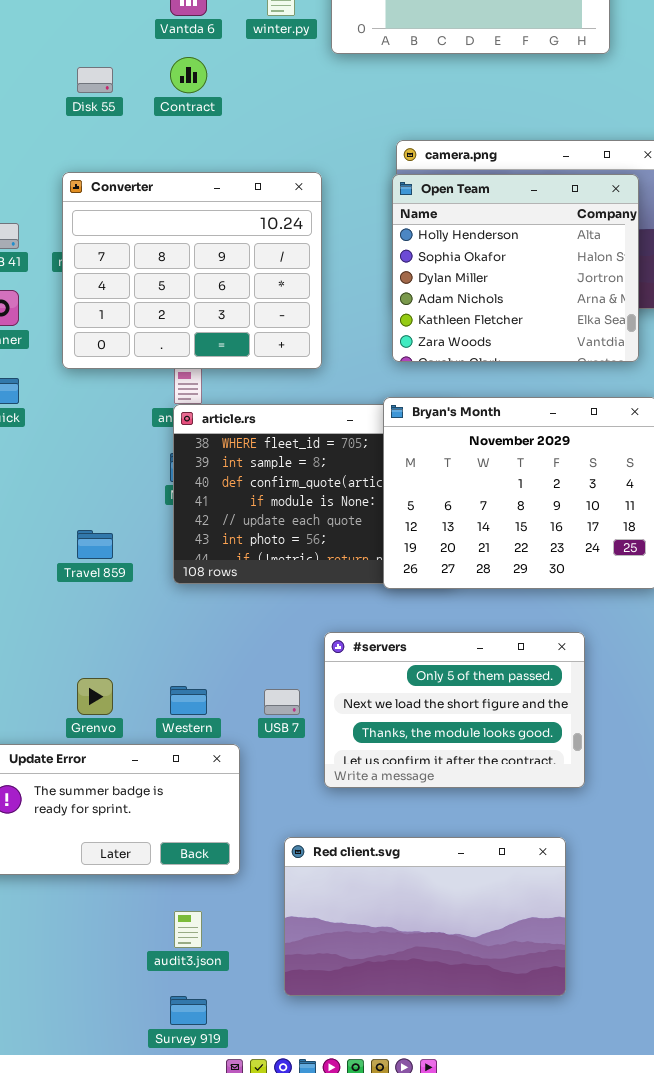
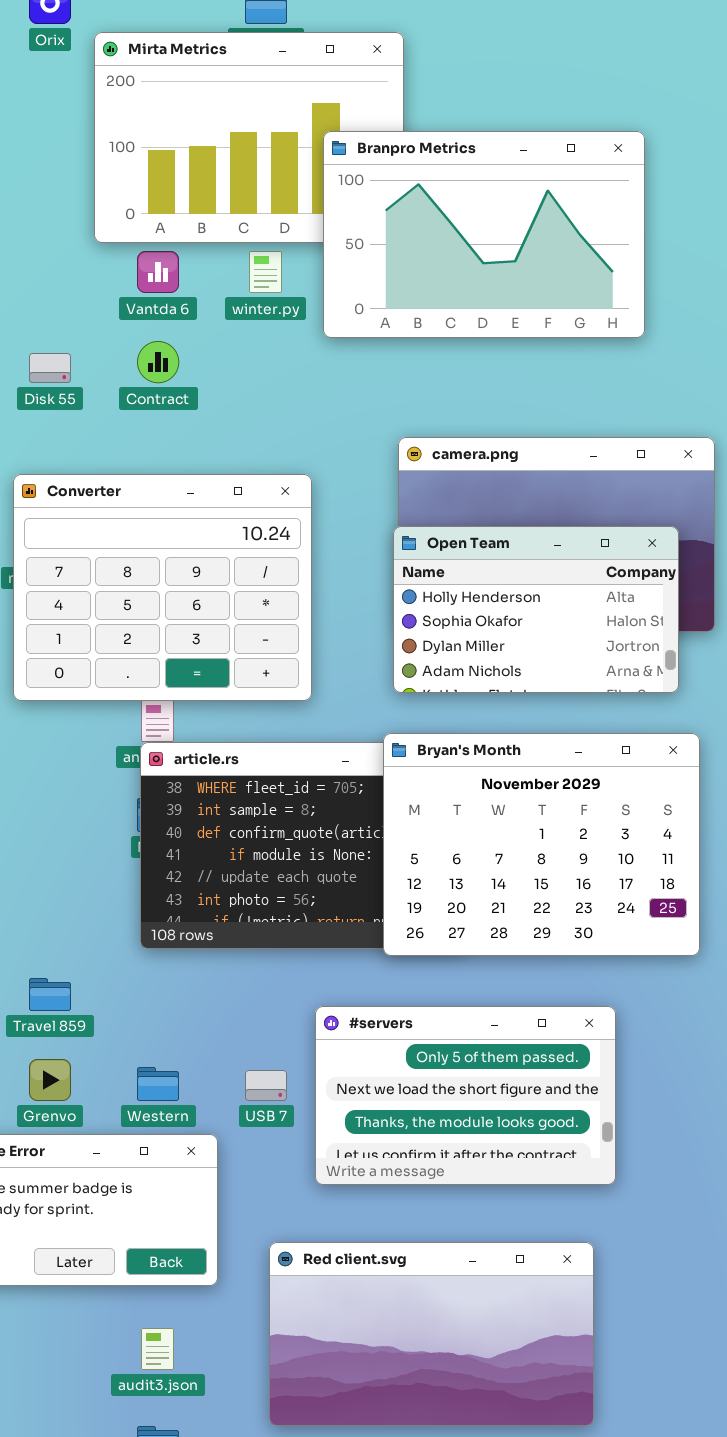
Open Team: [392,174,639,362] -> [393,526,679,693], resized
Travel 859: [77,530,113,559] -> [29,978,71,1011], moved

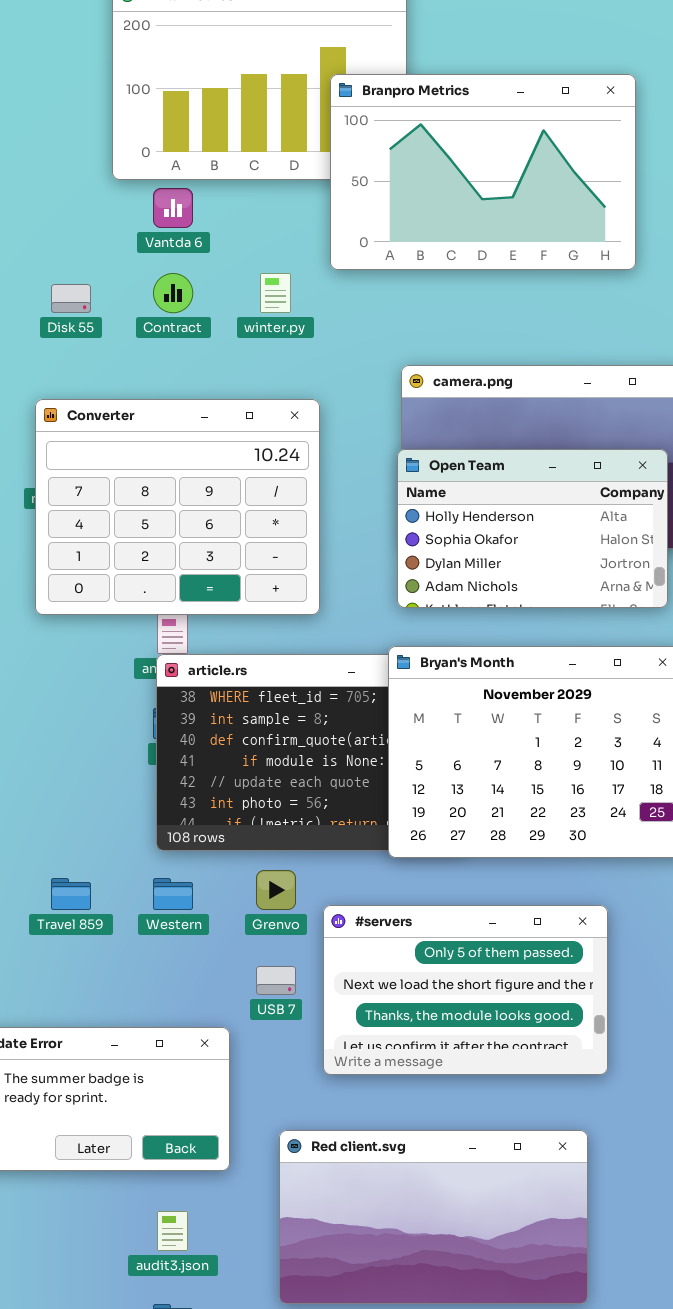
winter.py: [249,251,282,293] -> [260,273,291,313], moved
Grenvo: [29,1059,71,1101] -> [256,870,296,910], moved
Western: [137,1067,179,1101] -> [153,878,193,910], moved

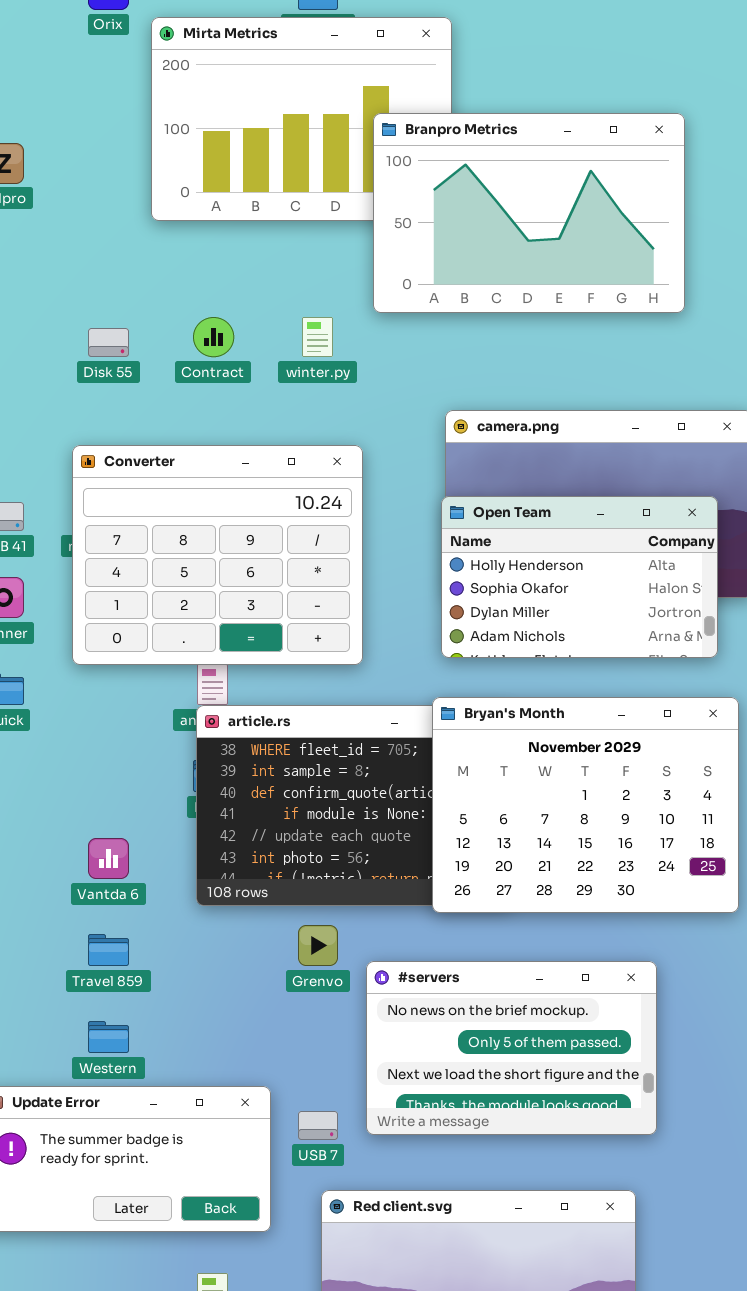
Vantda 6: [153,188,193,228] -> [88,838,129,879], moved
Western: [153,878,193,910] -> [88,1021,129,1053], moved
#servers: [323,905,608,1075] -> [366,961,657,1135], scrolled up 1 row
USB 7: [256,966,296,995] -> [298,1111,338,1140], moved

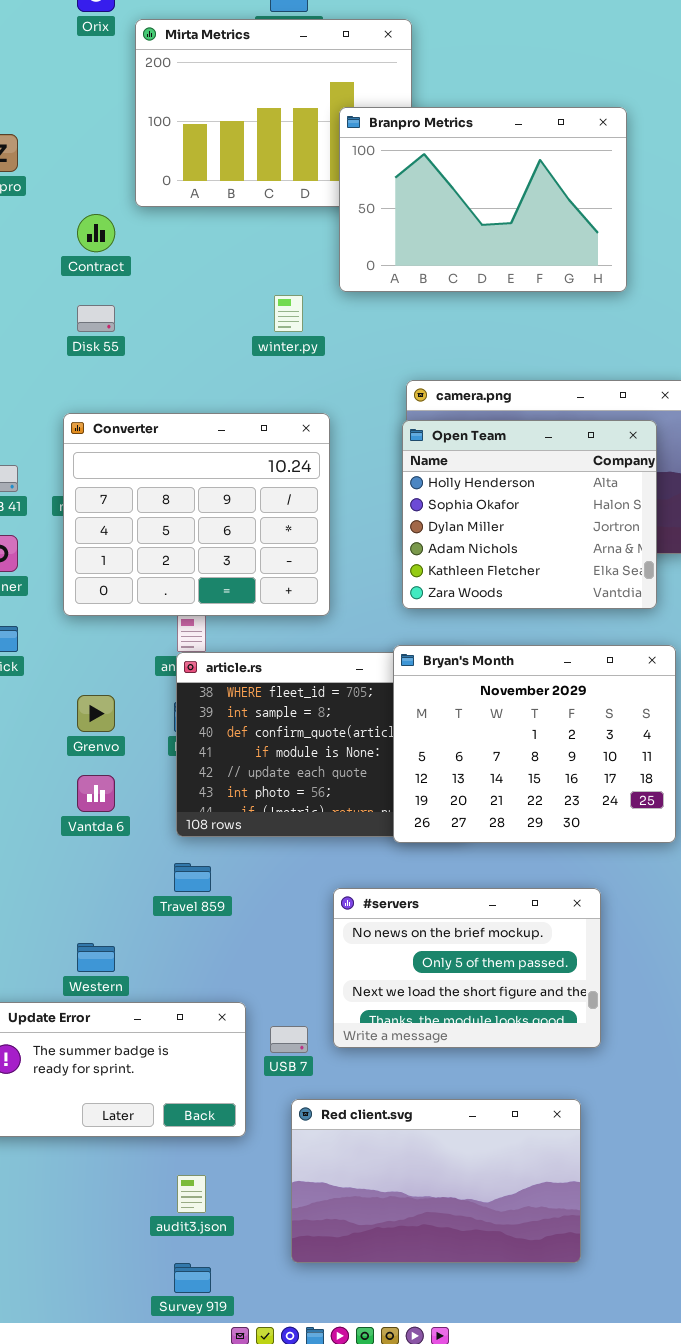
Contract: [193,317,234,357] -> [77,214,115,252], moved
Open Team: [441,496,718,658] -> [402,420,657,609], resized
Grenvo: [298,925,338,966] -> [77,695,115,732], moved
Travel 859: [88,934,129,966] -> [174,863,211,892], moved

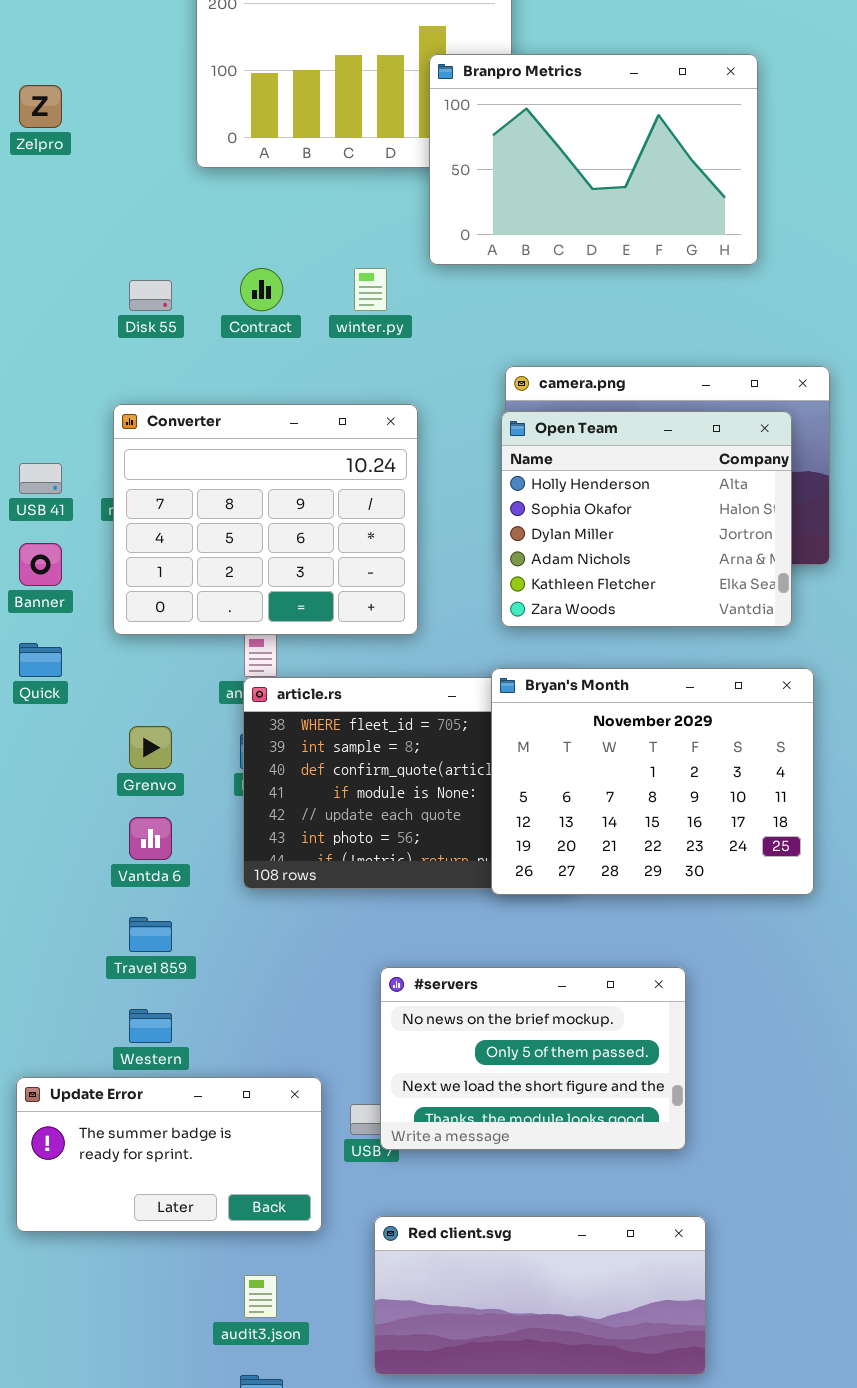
Contract: [77,214,115,252] -> [240,268,283,311], moved
Travel 859: [174,863,211,892] -> [129,917,172,952], moved
#servers: [333,888,601,1048] -> [380,967,686,1150], moved
Red client.svg: [291,1099,581,1263] -> [374,1216,706,1375], resized

